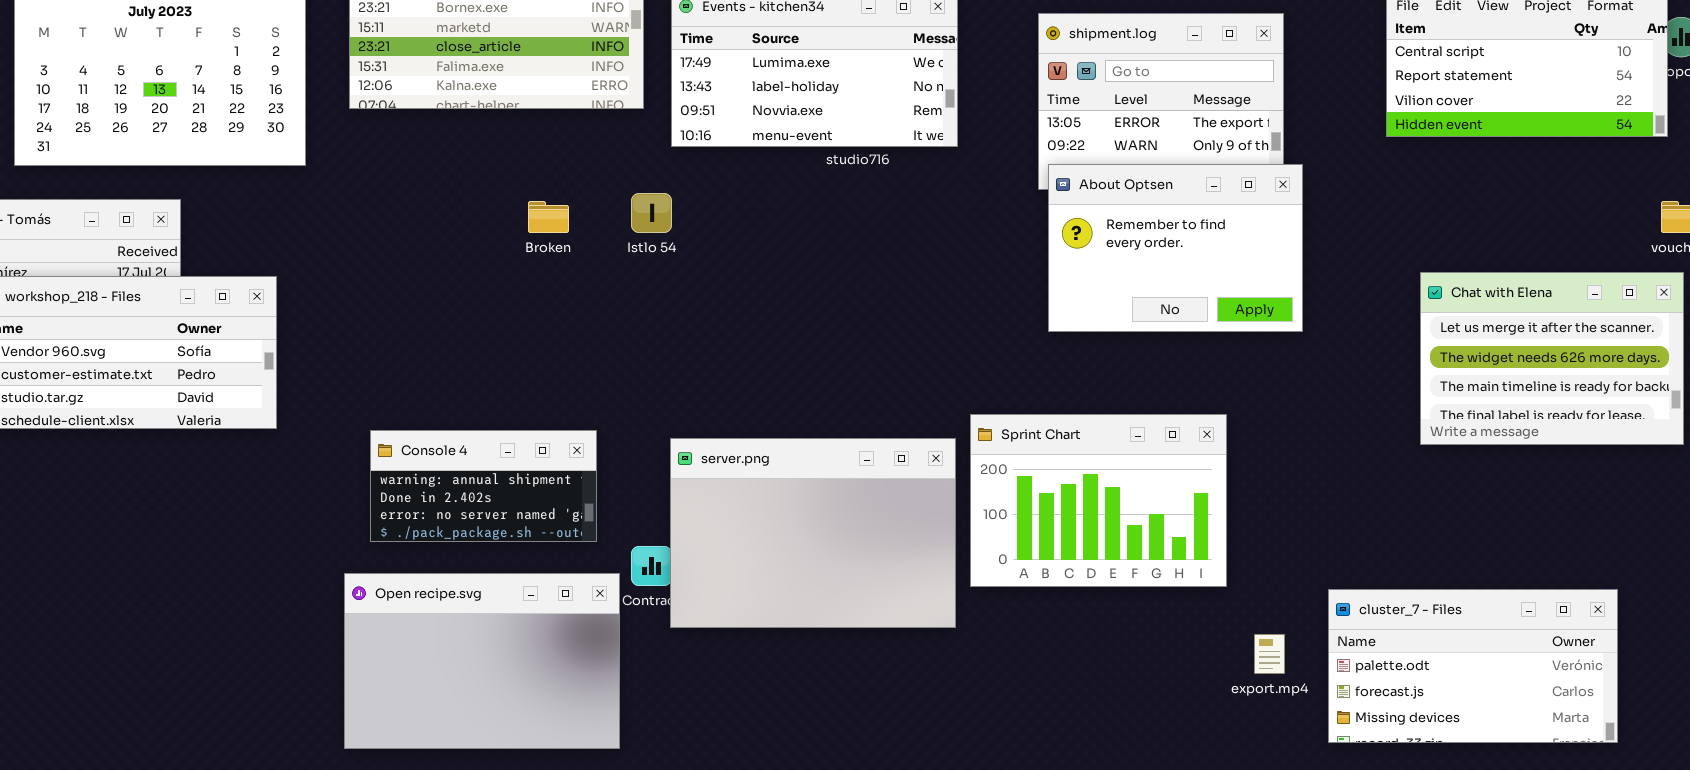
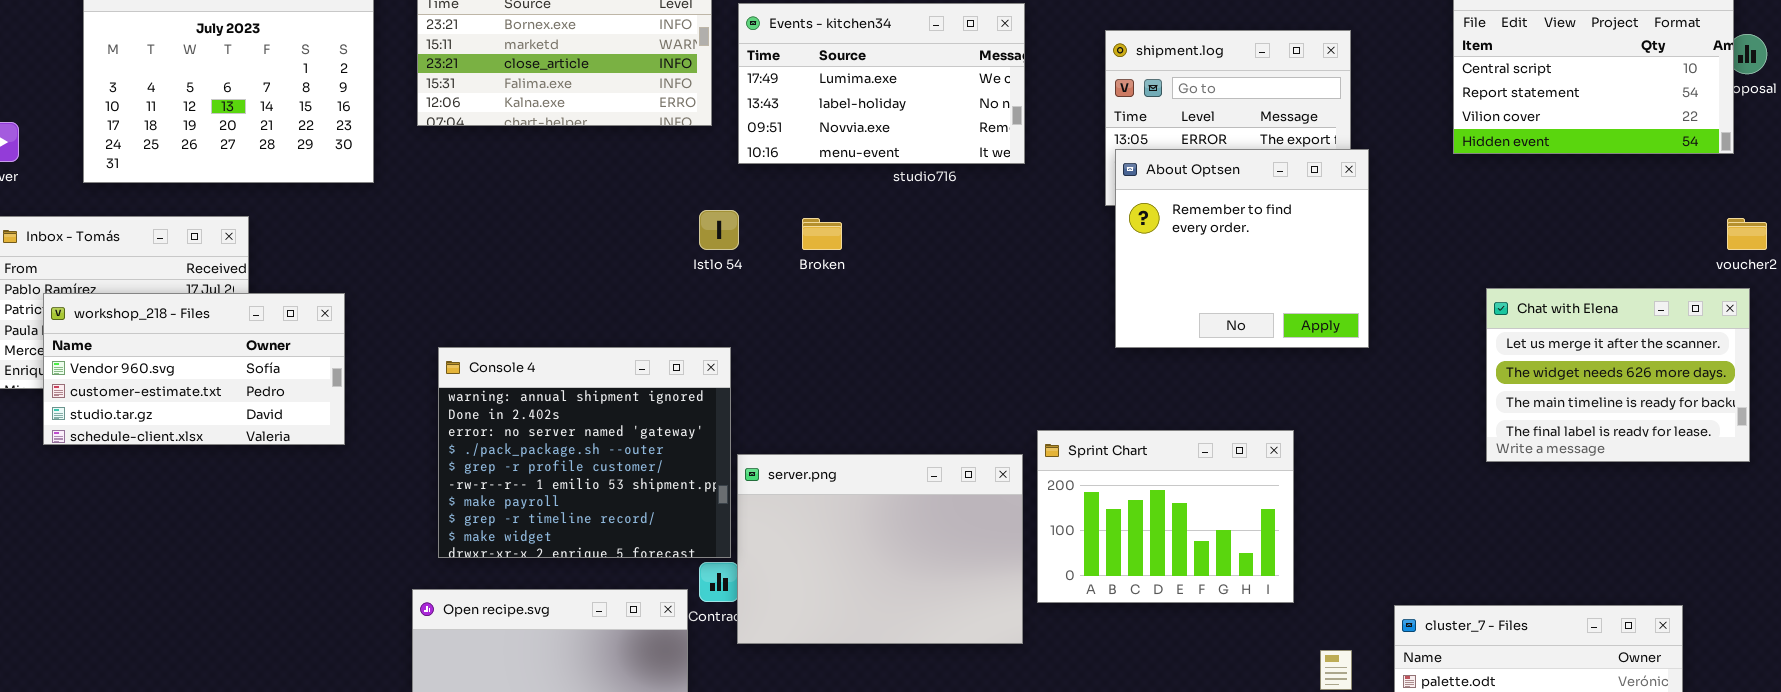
About Optsen: [1048,164,1303,332] -> [1115,149,1369,348], resized
Broken: [528,201,569,233] -> [802,218,842,250], moved
Console 4: [370,430,597,542] -> [438,347,731,558], resized

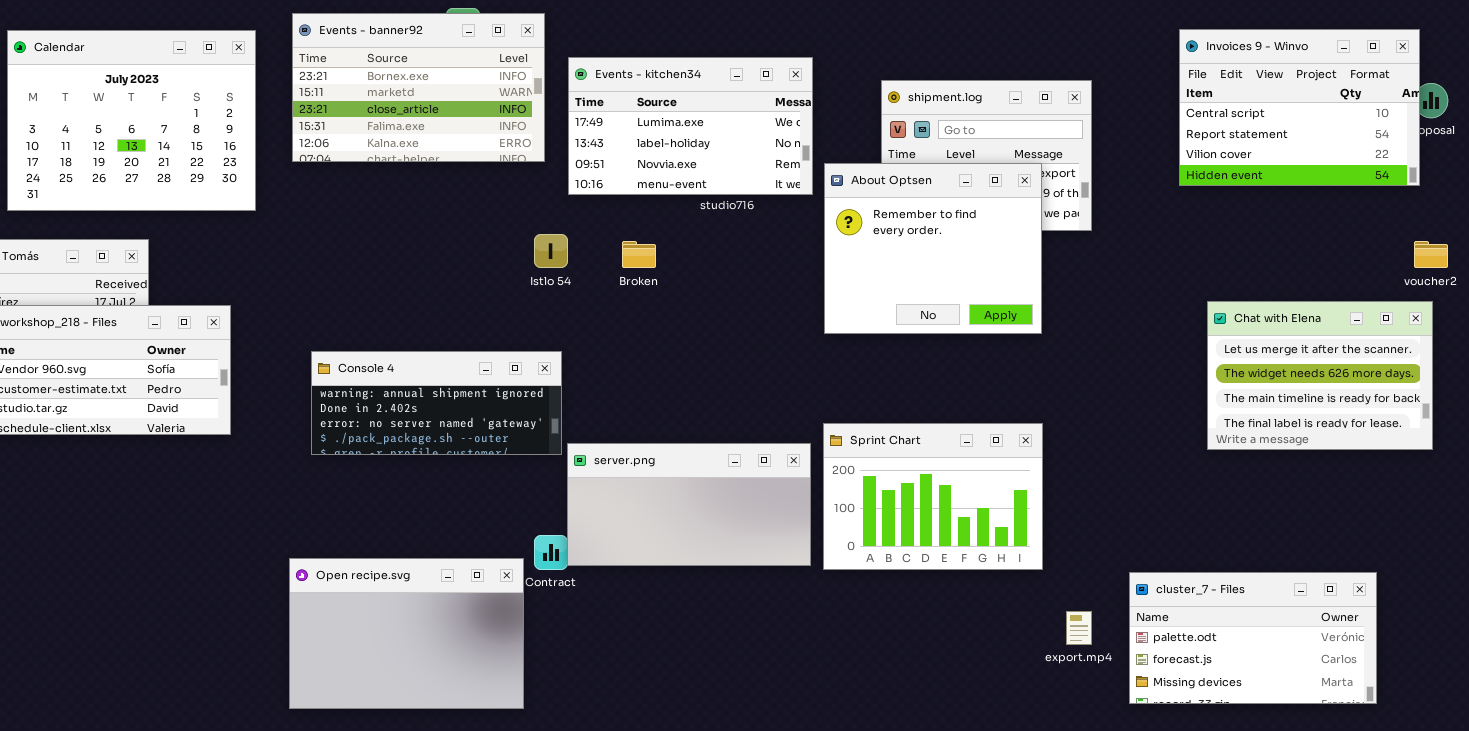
About Optsen: [1115,149,1369,348] -> [824,163,1042,334], moved
Console 4: [438,347,731,558] -> [311,351,562,455], resized
server.png: [737,454,1023,644] -> [567,443,811,566], resized

